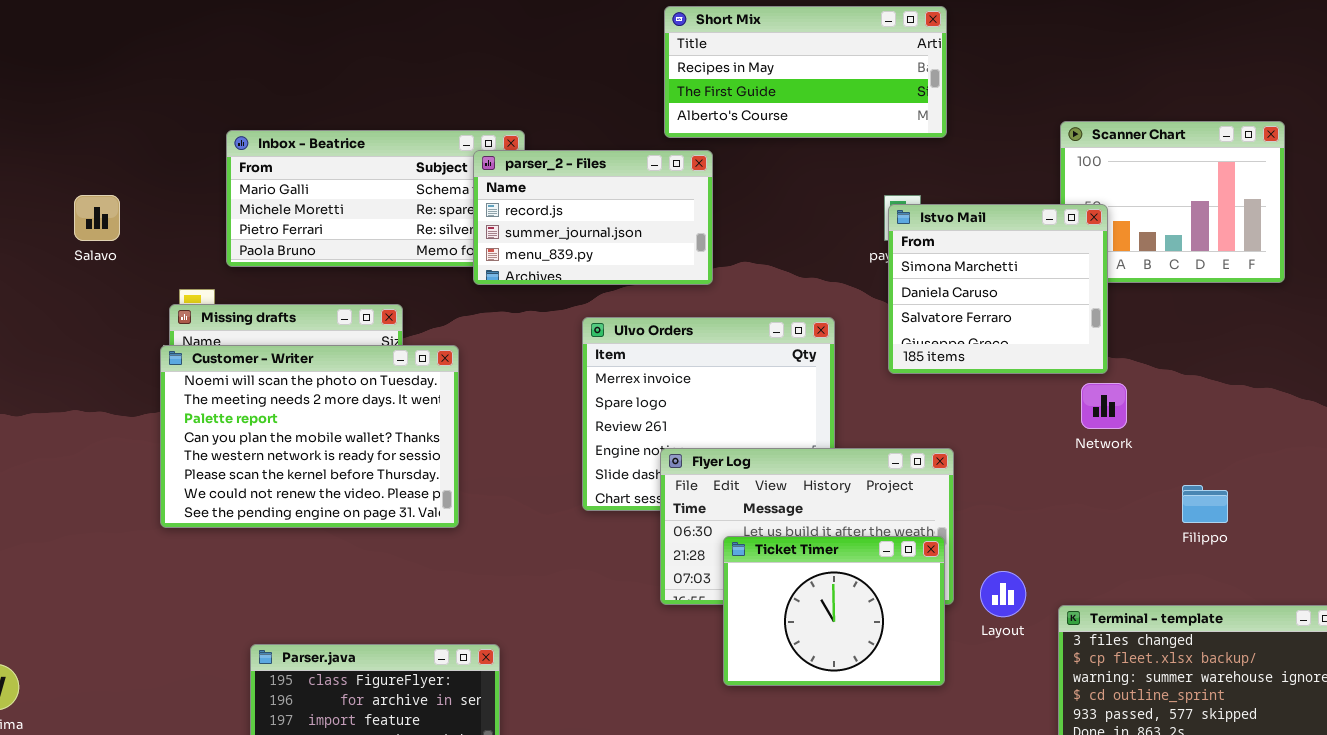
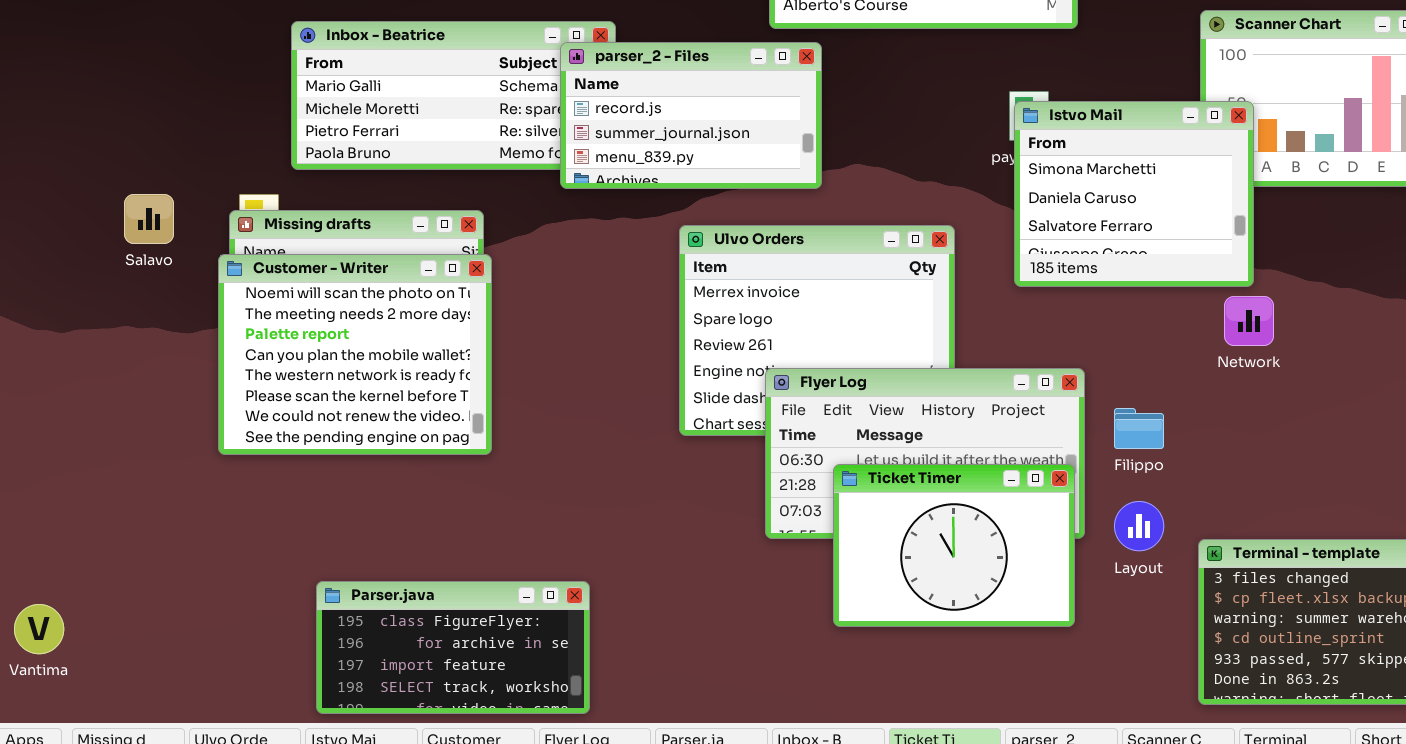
Salavo: [74,195,120,241] -> [124,194,174,244], moved
Customer - Writer: [160,345,459,528] -> [218,254,492,455], resized
Filippo: [1182,485,1228,523] -> [1114,408,1164,449], moved

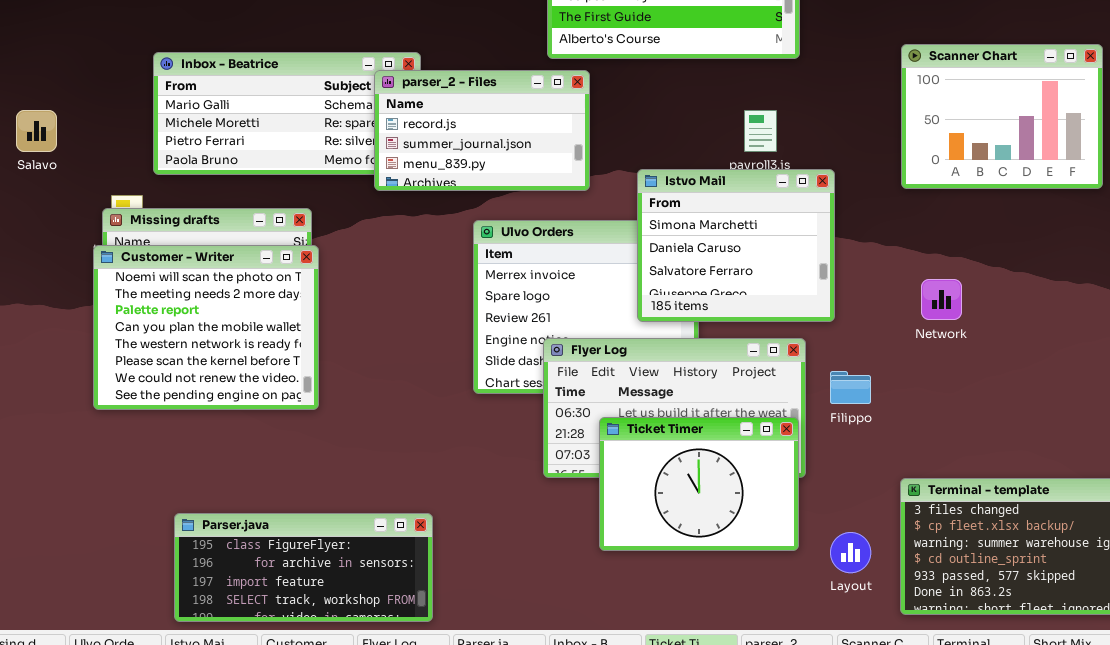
Istvo Mail: [1014,101,1254,287] -> [637,169,835,322], moved
Salavo: [124,194,174,244] -> [16,110,57,152], moved
Layout: [1114,501,1164,551] -> [830,532,871,573], moved
Parser.java: [316,581,590,714] -> [174,513,433,622], resized

